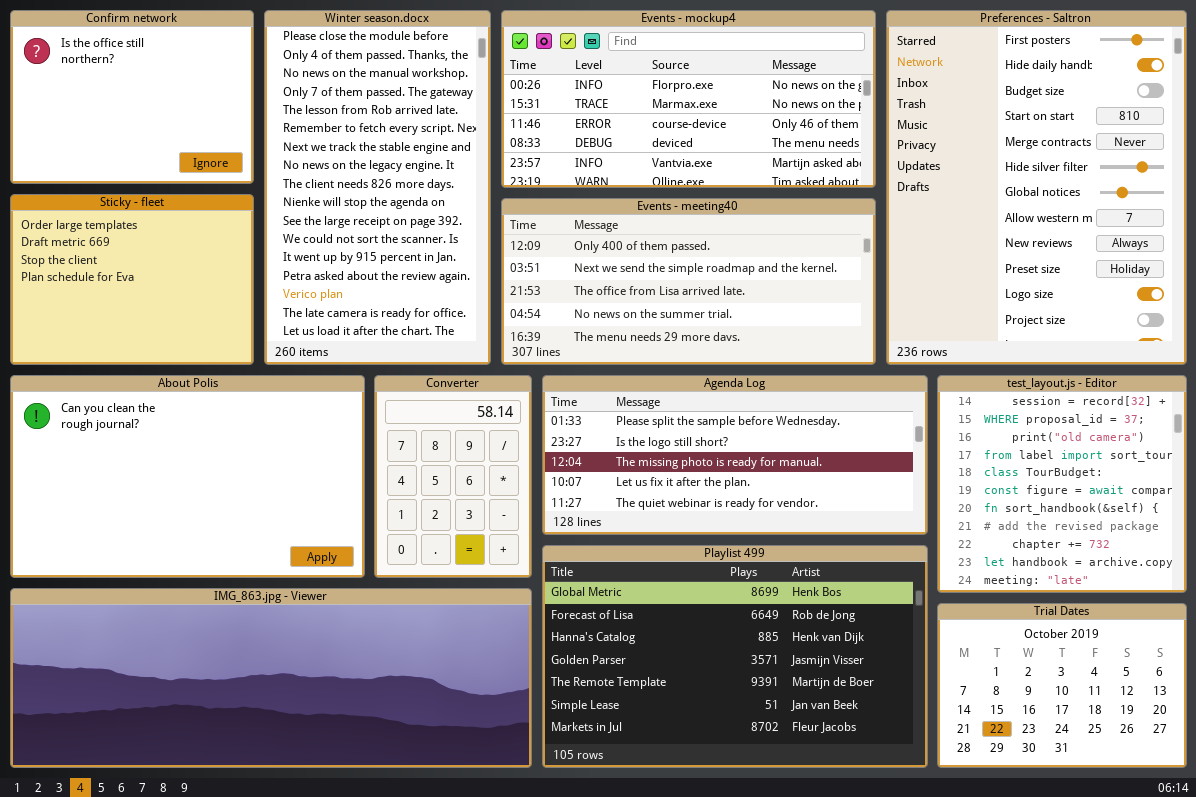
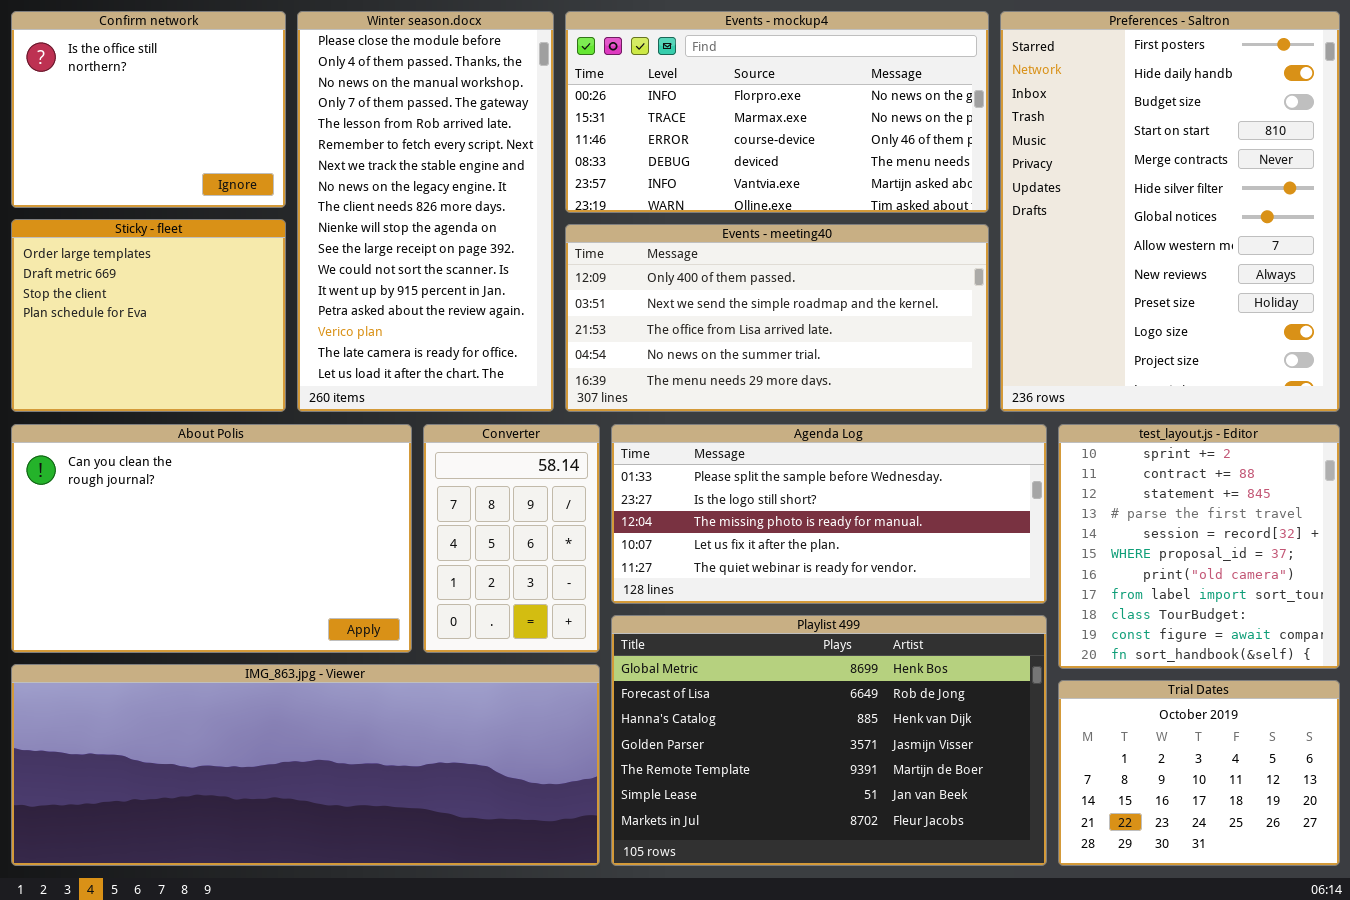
test_layout.js - Editor: [937,375,1187,593] -> [1058,424,1340,669], scrolled up 4 rows

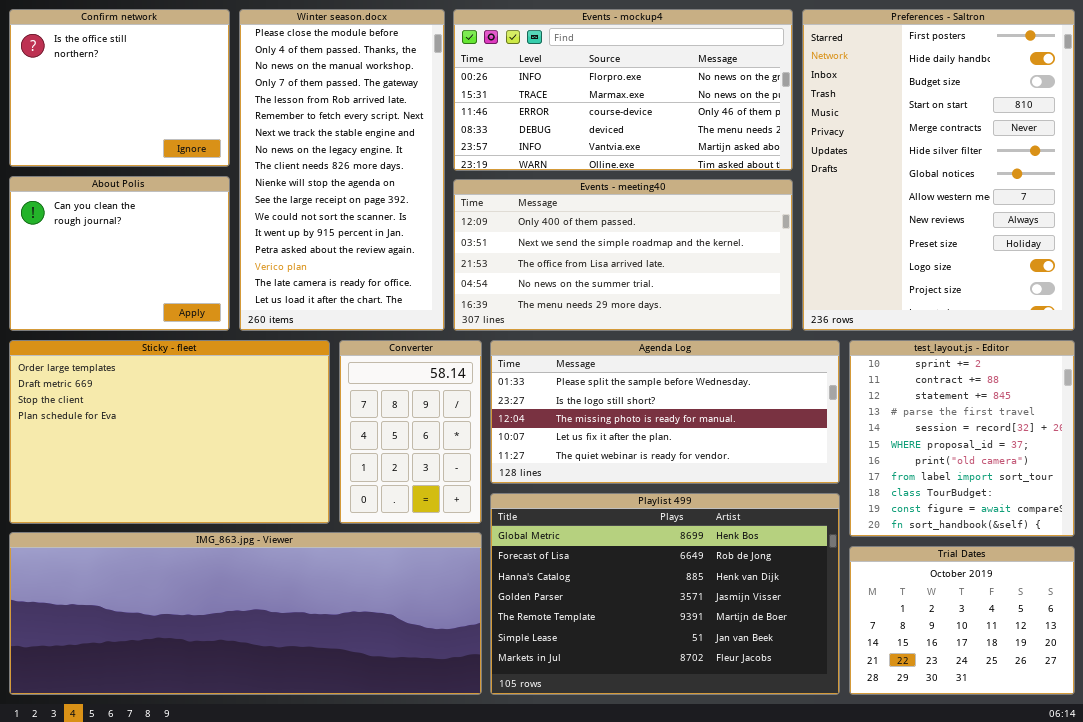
Sticky - fleet: [11,219,286,412] -> [9,340,330,524], moved, resized
About Polis: [11,424,412,653] -> [9,176,230,331], moved, resized

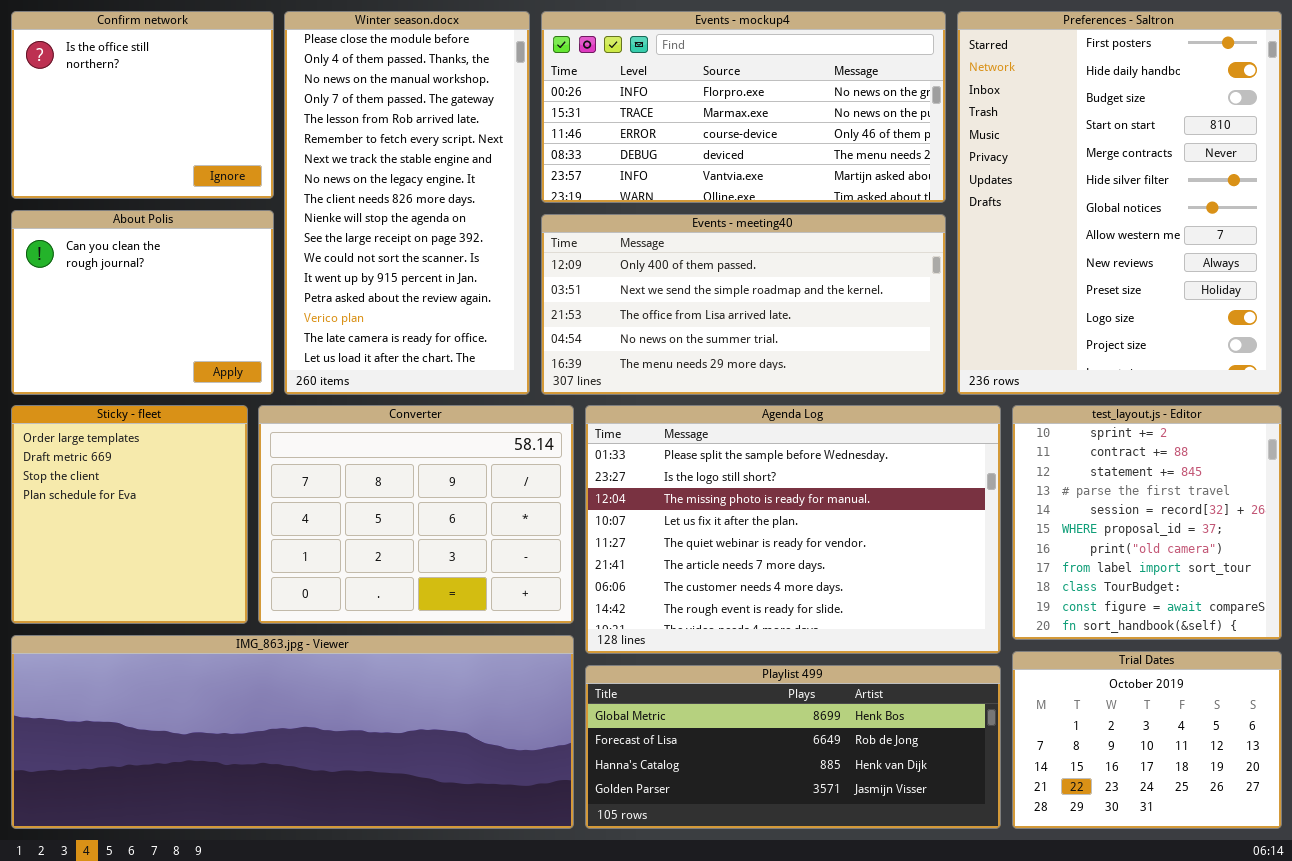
Sticky - fleet: [9,340,330,524] -> [11,405,248,624], resized
Converter: [339,340,482,524] -> [258,405,574,624], resized
Agenda Log: [490,340,840,484] -> [585,405,1001,654], resized
Playlist 499: [490,493,840,695] -> [585,665,1001,829], resized

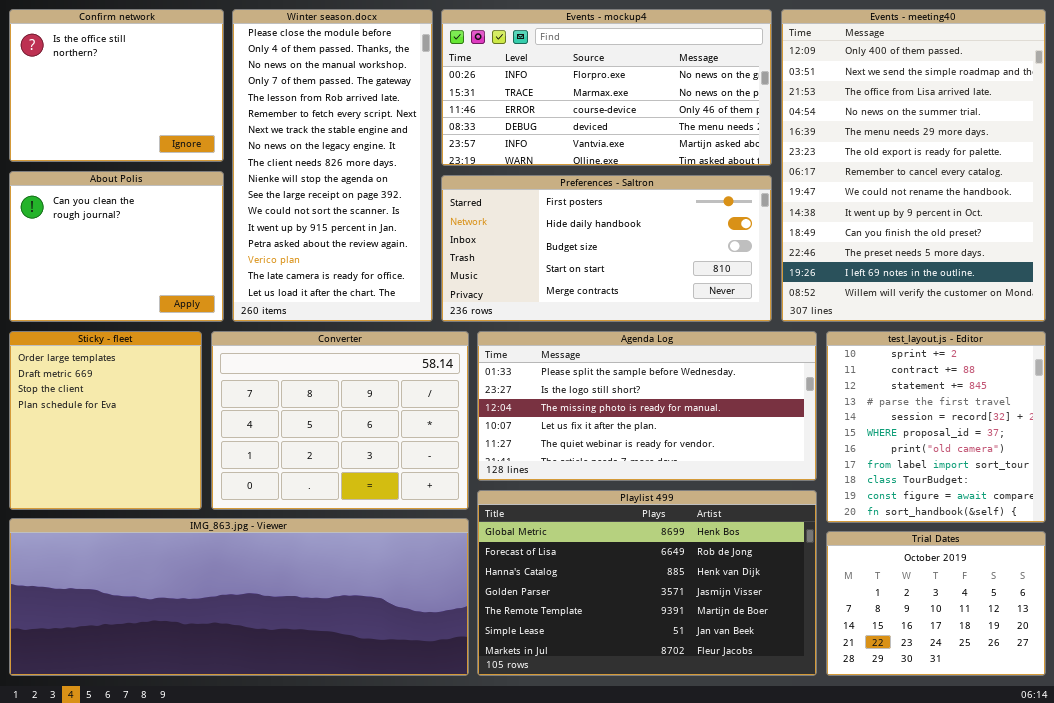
Preferences - Saltron: [957,11,1282,395] -> [441,175,772,322], moved, resized
Events - meeting40: [541,214,946,395] -> [781,9,1046,322], moved, resized
Agenda Log: [585,405,1001,654] -> [477,331,817,481], resized
Playlist 499: [585,665,1001,829] -> [477,490,817,676], resized

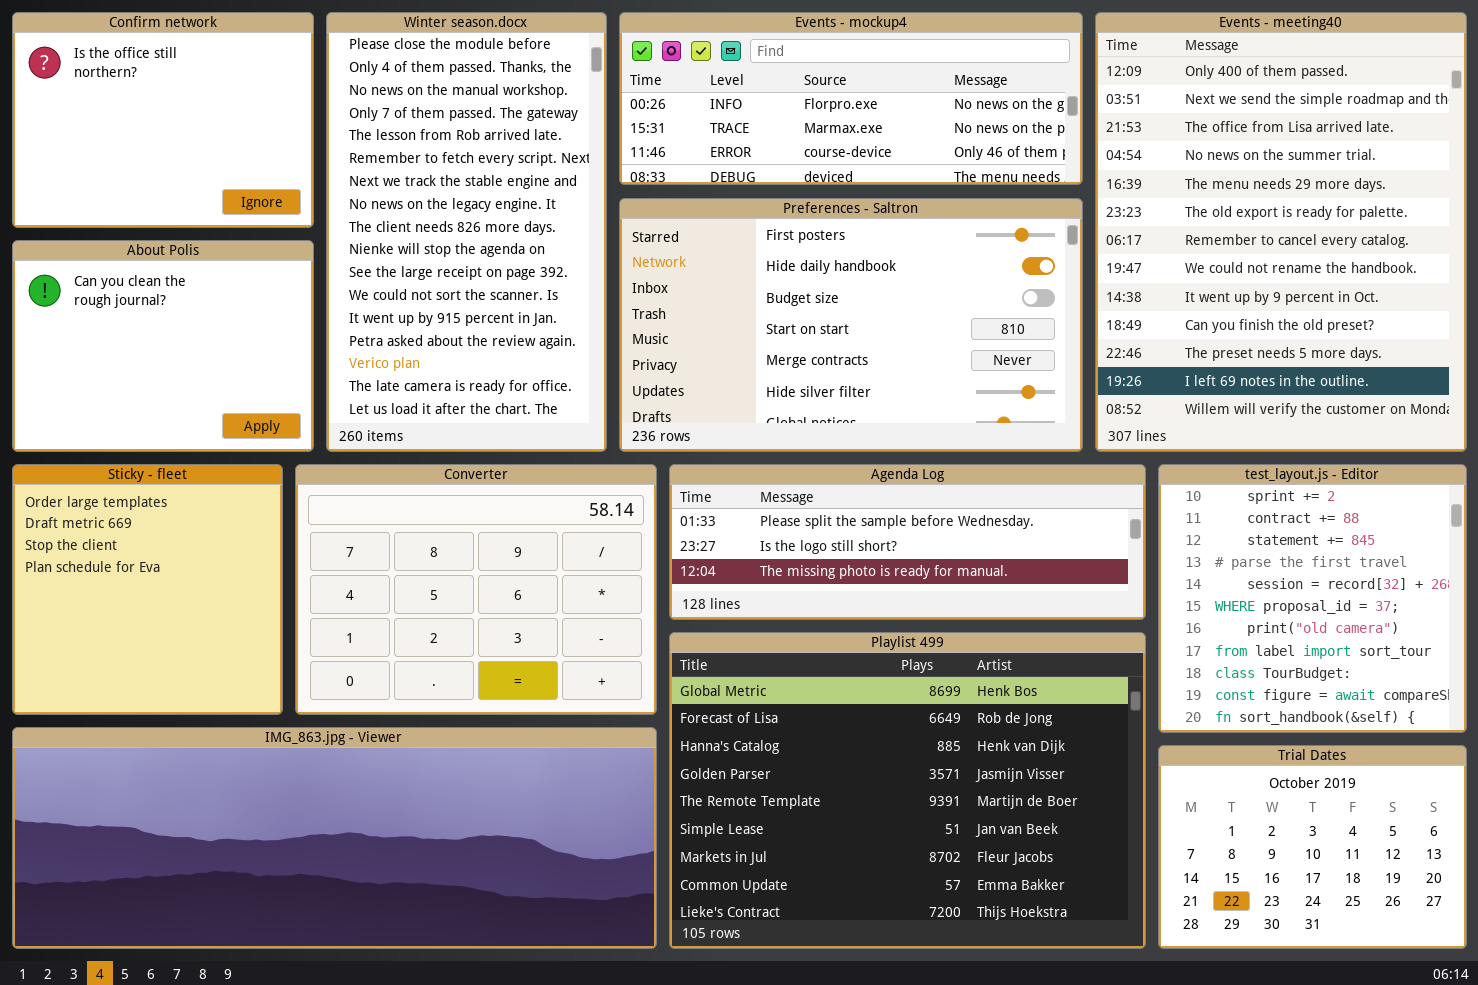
Events - mockup4: [441,9,772,166] -> [619,12,1083,185], resized
Preferences - Saltron: [441,175,772,322] -> [619,198,1083,452], resized
Agenda Log: [477,331,817,481] -> [669,464,1146,620], resized
Playlist 499: [477,490,817,676] -> [669,632,1146,949], resized

